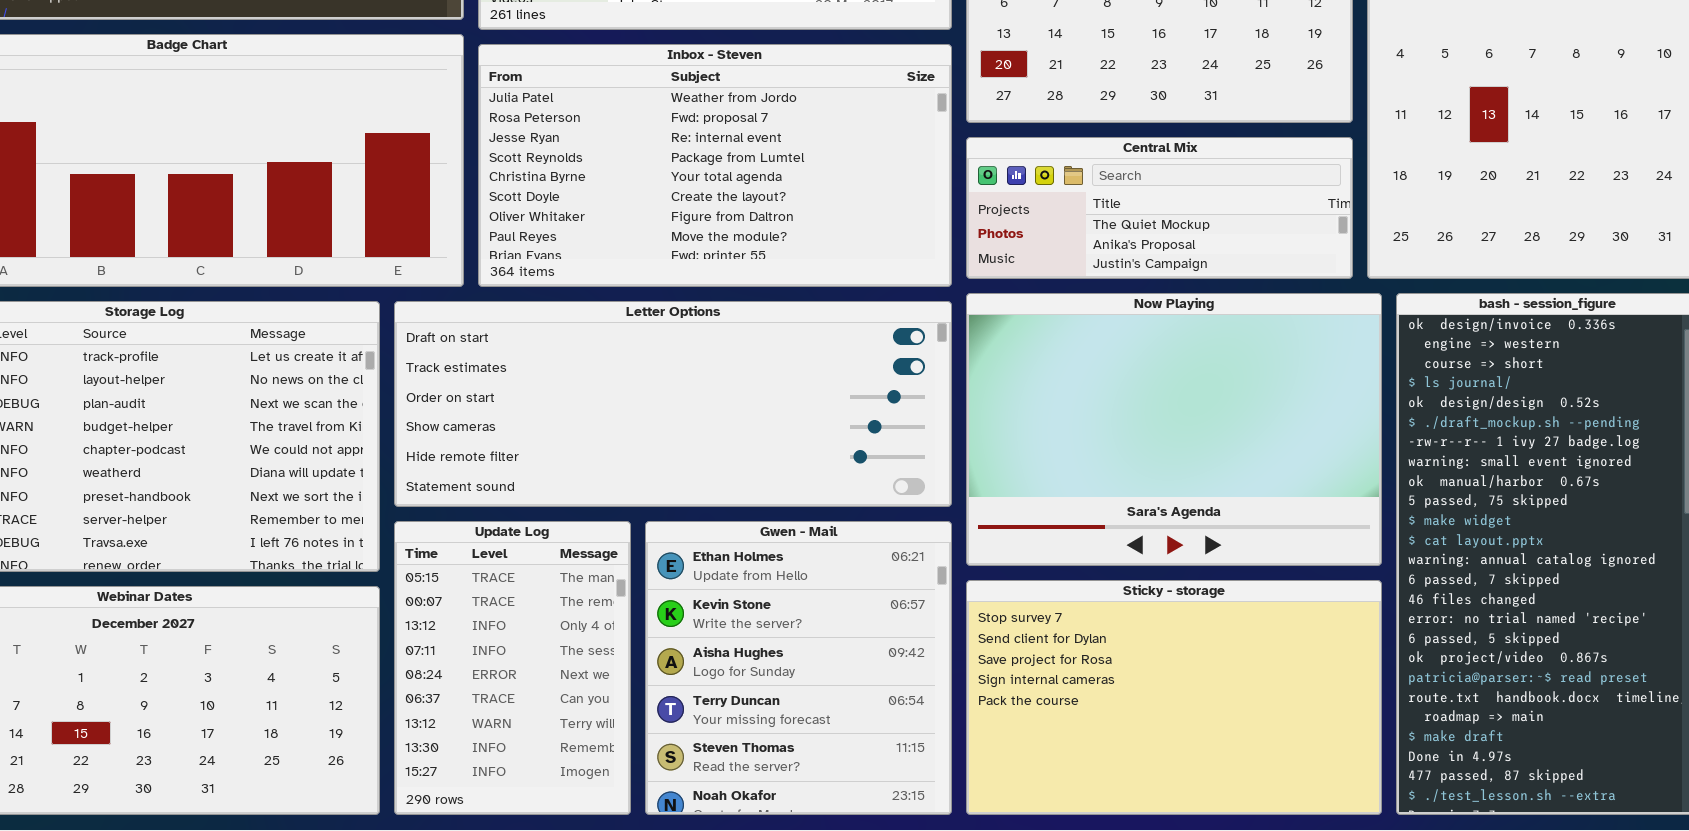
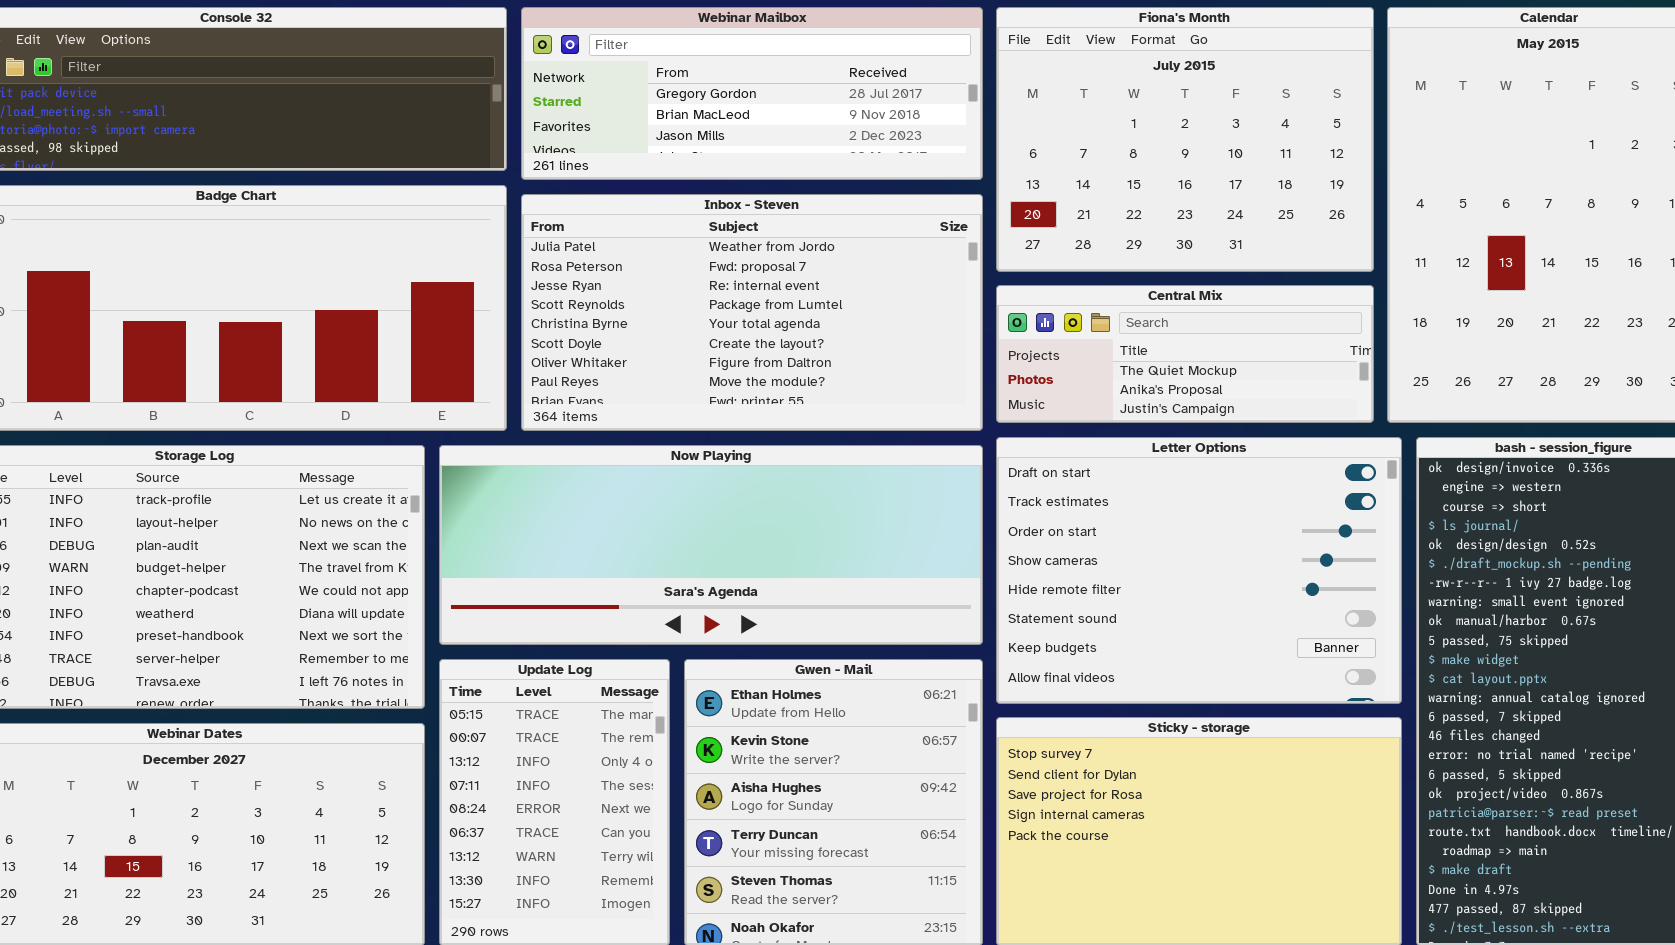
Now Playing: [966,293,1382,566] -> [439,445,983,645], moved, resized
Letter Options: [394,301,952,507] -> [996,437,1402,704], moved, resized

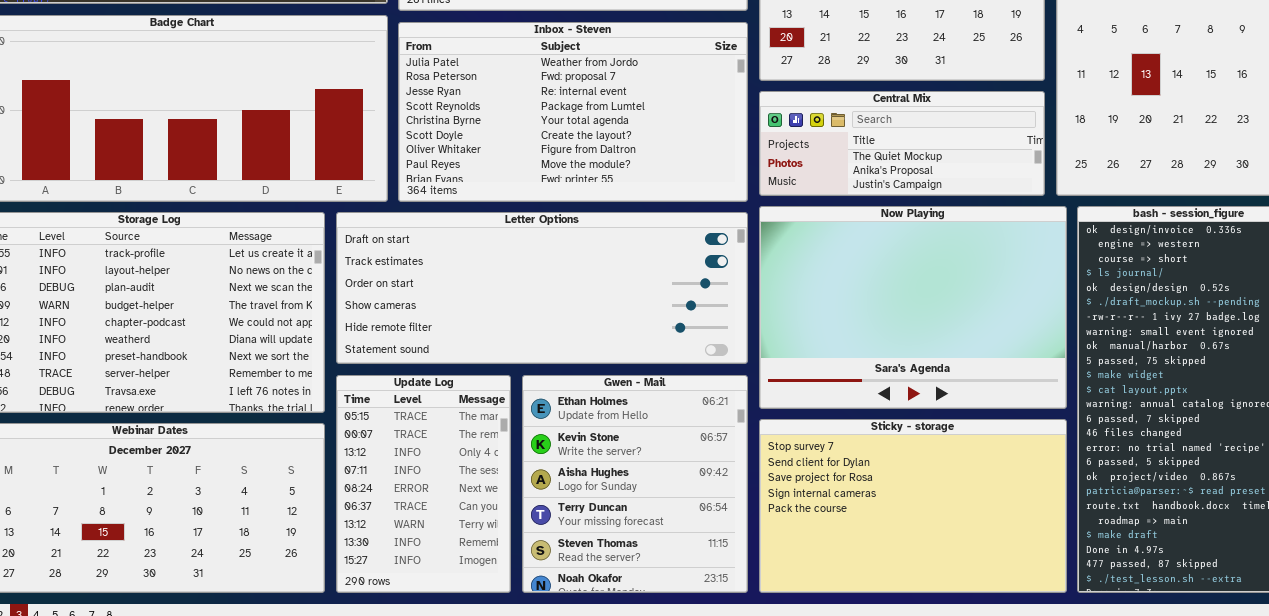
Letter Options: [996,437,1402,704] -> [336,212,748,364], moved, resized
Now Playing: [439,445,983,645] -> [759,206,1067,409], moved, resized

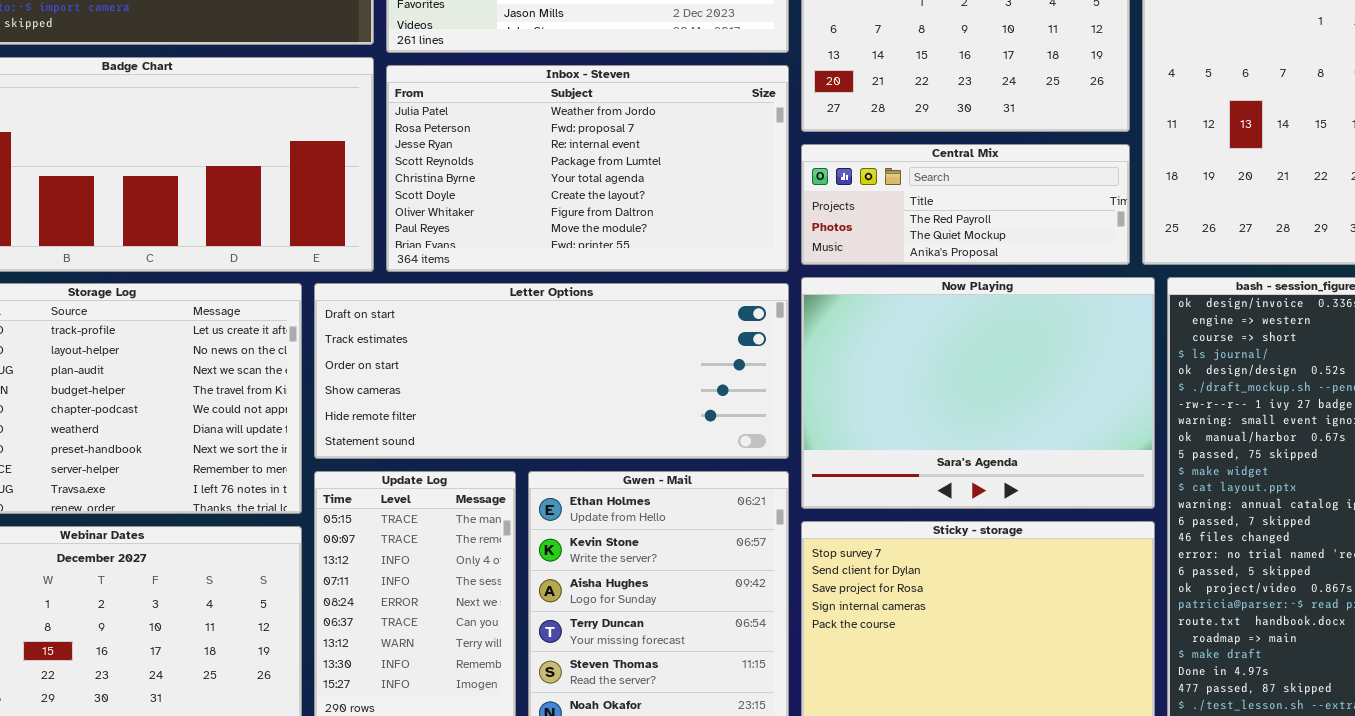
Central Mix: [759,91,1045,196] -> [801,144,1130,265], scrolled up 1 row

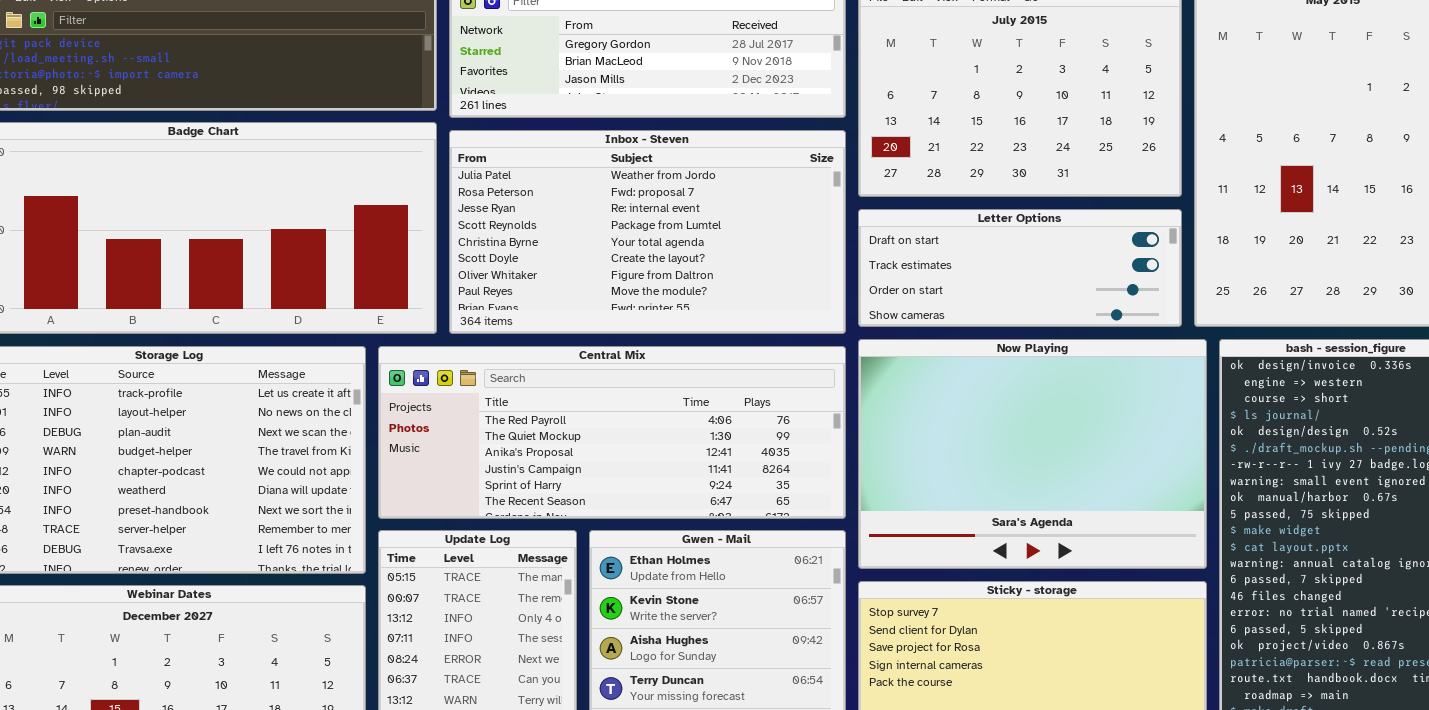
Central Mix: [801,144,1130,265] -> [378,346,846,519], moved, resized
Letter Options: [314,283,789,459] -> [858,209,1182,327], moved, resized

